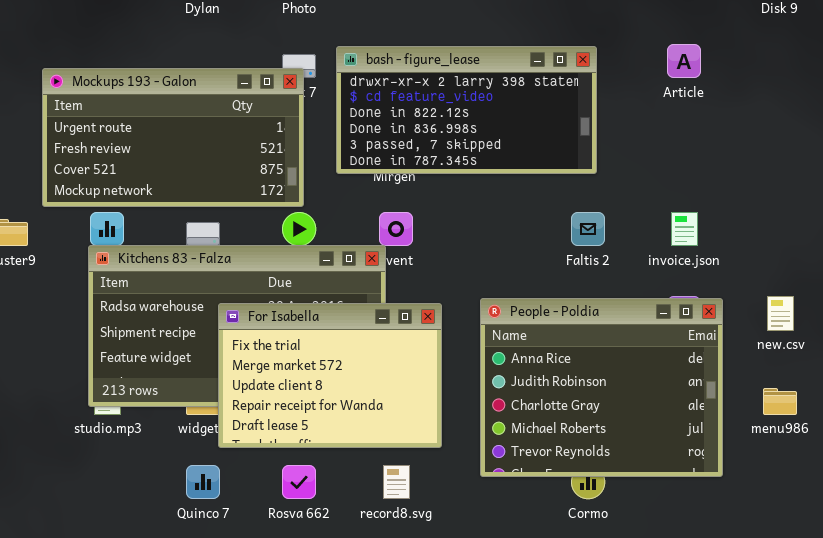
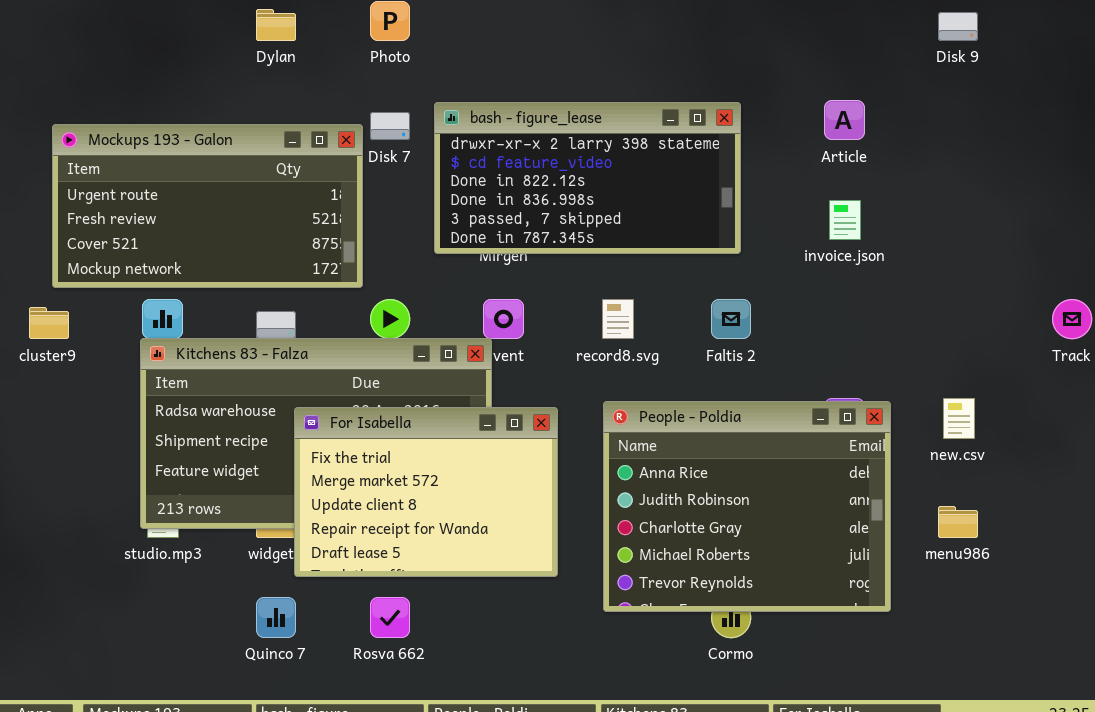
Mockups 193 - Galon: [42,68,304,207] -> [52,124,363,288], moved
invoice.json: [671,212,698,246] -> [829,200,861,240], moved
record8.svg: [383,465,410,499] -> [602,299,634,339], moved

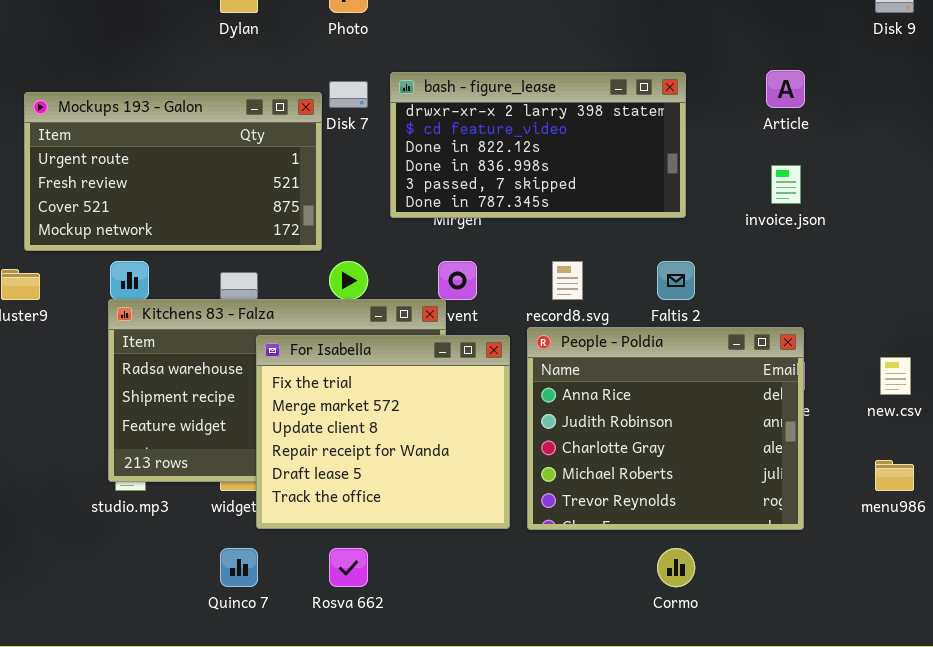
People - Poldia: [603,401,891,612] -> [527,327,804,530], moved
For Isabella: [294,407,558,577] -> [256,335,510,529], resized

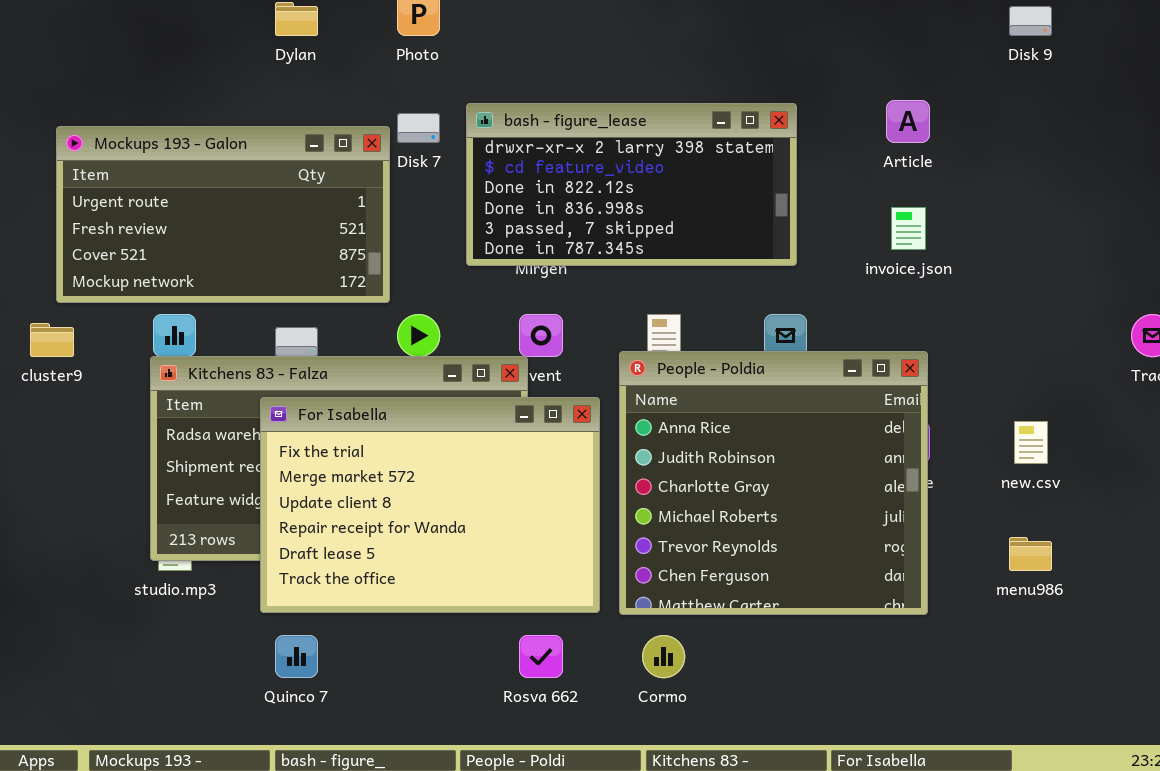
People - Poldia: [527,327,804,530] -> [619,351,928,615], resized
For Isabella: [256,335,510,529] -> [260,397,600,613], resized
Rosva 662: [329,548,368,587] -> [519,635,563,678], moved
Cormo: [657,548,695,587] -> [642,635,685,678], moved

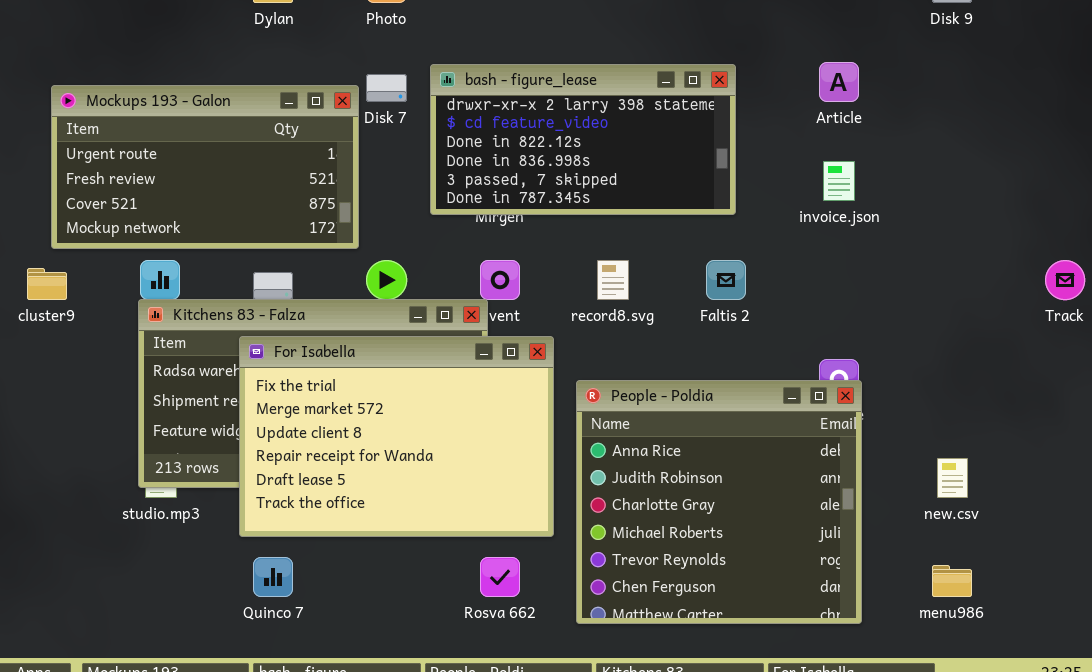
People - Poldia: [619,351,928,615] -> [576,380,862,624], moved
new.csv: [1014,421,1048,464] -> [937,458,968,498], moved
menu986: [1009,537,1052,571] -> [932,565,972,597], moved

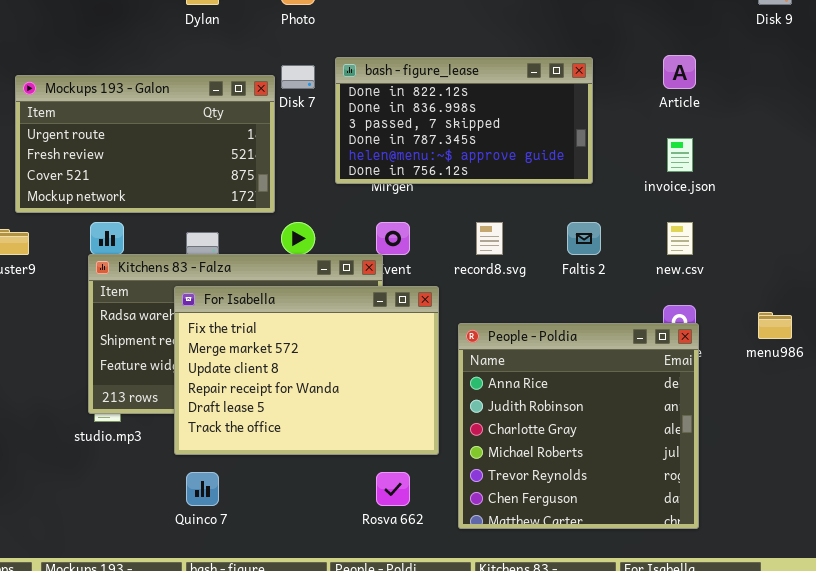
bash - figure_lease: [430,64,736,215] -> [335,57,593,184], scrolled down 2 rows
new.csv: [937,458,968,498] -> [667,222,693,255], moved
menu986: [932,565,972,597] -> [758,312,792,339], moved

